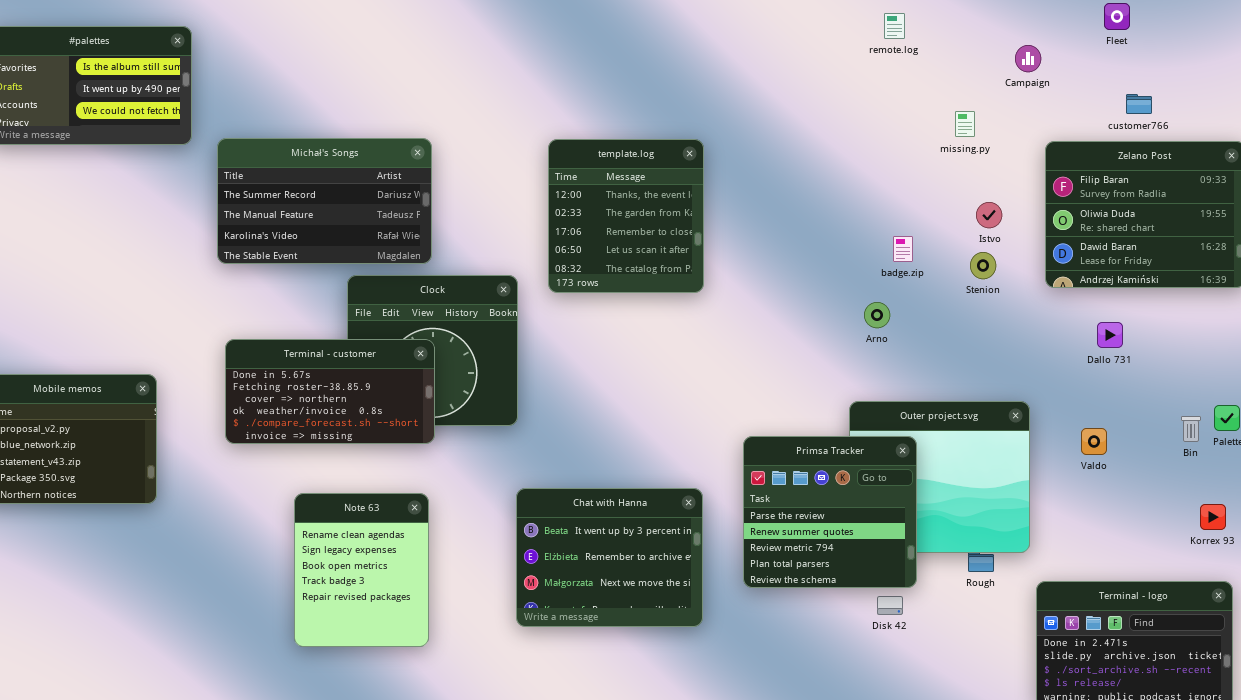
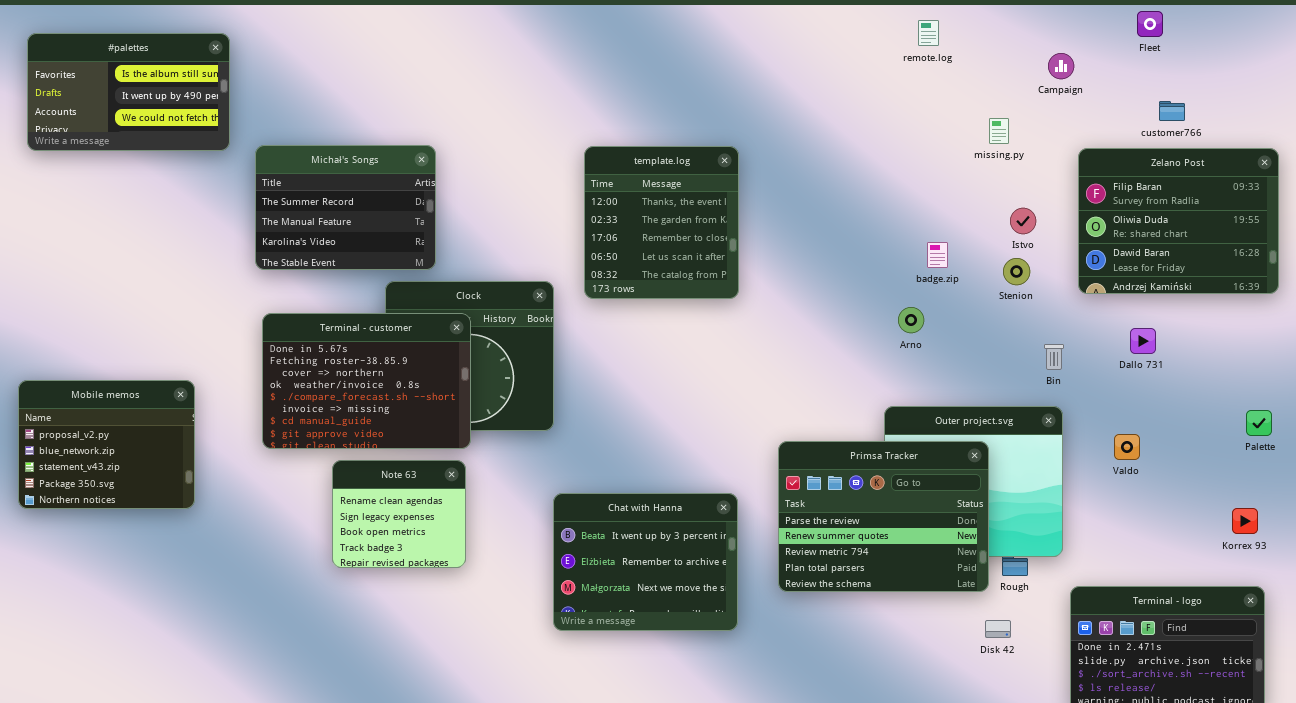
Michał's Songs: [217,138,432,264] -> [255,145,436,270], resized
Terminal - customer: [225,339,435,444] -> [262,313,471,449], resized
Bin: [1181,416,1201,442] -> [1044,344,1064,370], moved
Primsa Tracker: [743,436,917,588] -> [778,441,989,592], resized
Note 63: [294,493,429,647] -> [332,460,466,568], moved, resized
Disk 42: [877,596,903,615] -> [985,620,1011,638], moved

